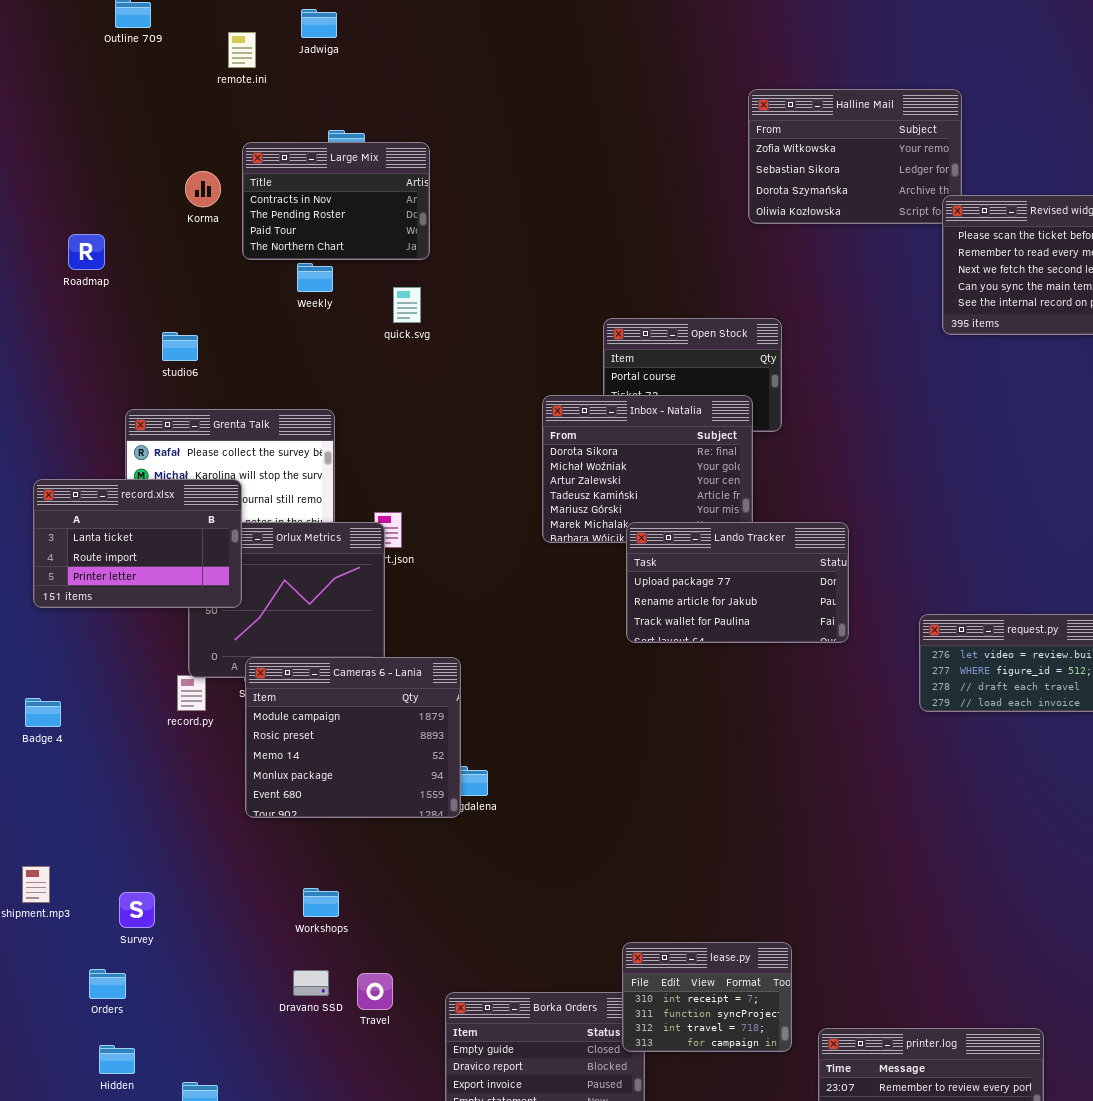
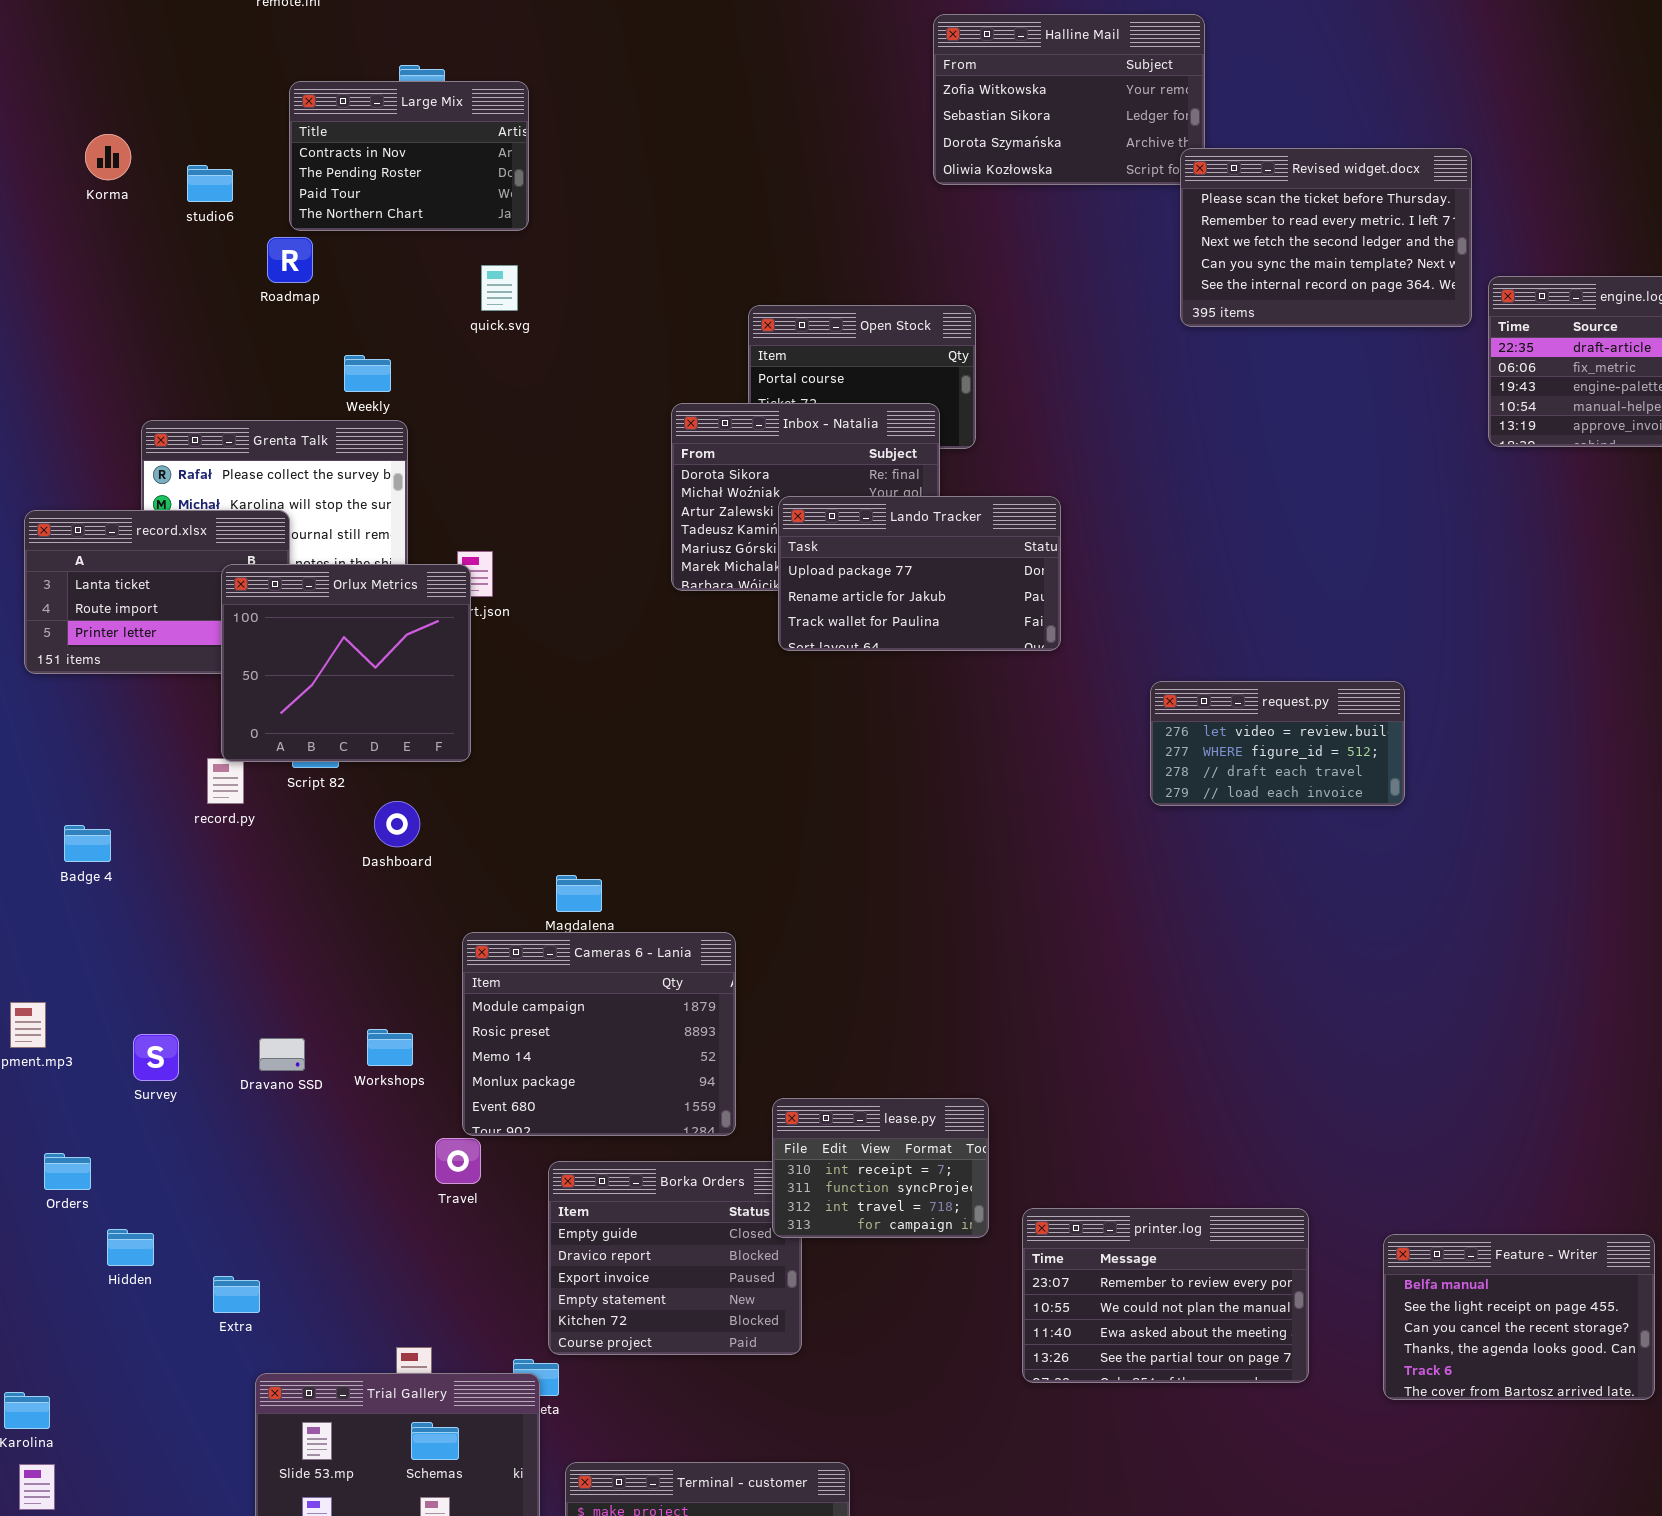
Korma: [185,171,221,207] -> [85,134,131,180], moved
Roadmap: [68,234,105,270] -> [267,237,313,283], moved
Weekly: [297,263,333,292] -> [344,355,391,392], moved
studio6: [162,332,198,361] -> [187,165,233,202], moved
Orlux Metrics: [188,522,385,678] -> [221,564,471,762], raised
Lando Tracker: [626,522,849,643] -> [778,496,1061,651], moved
Cameras 6 - Lania: [245,657,461,818] -> [462,932,736,1136], moved
Badge 4: [25,698,61,727] -> [64,825,111,862], moved
Orders: [89,969,126,999] -> [44,1153,91,1190], moved
Dravano SSD: [293,970,329,996] -> [259,1038,305,1071], moved

